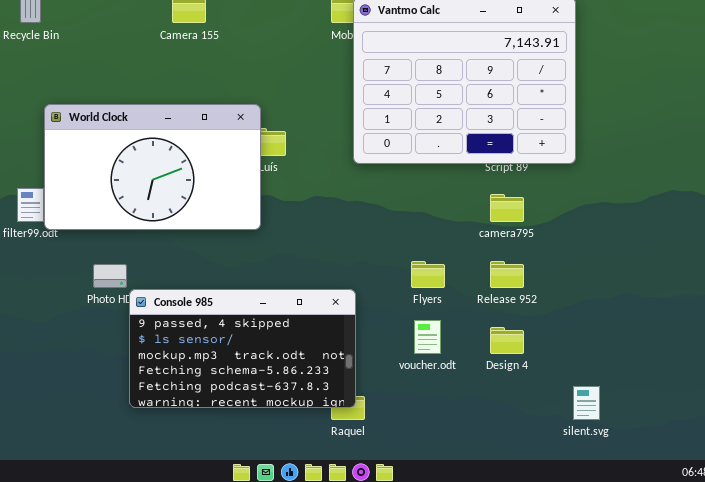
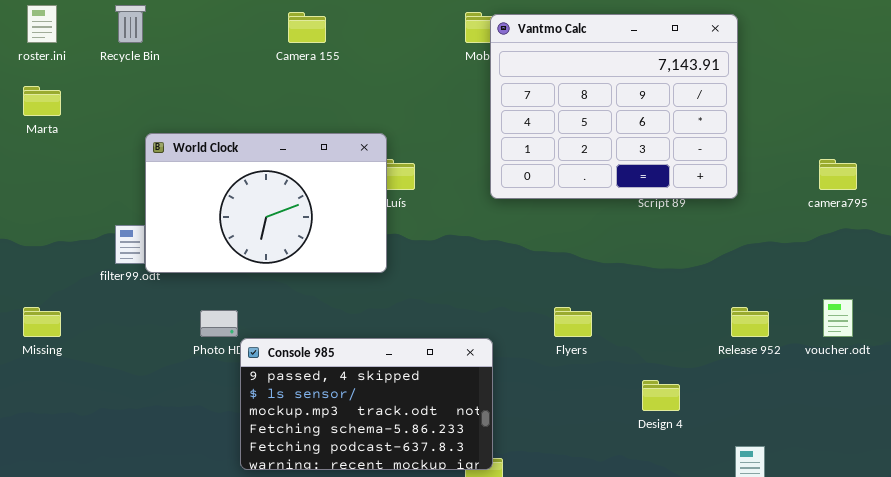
camera795: [490,194,524,222] -> [819,159,857,190], moved
Release 952: [490,261,524,288] -> [731,307,769,337], moved
voucher.odt: [414,320,441,354] -> [823,299,853,337], moved

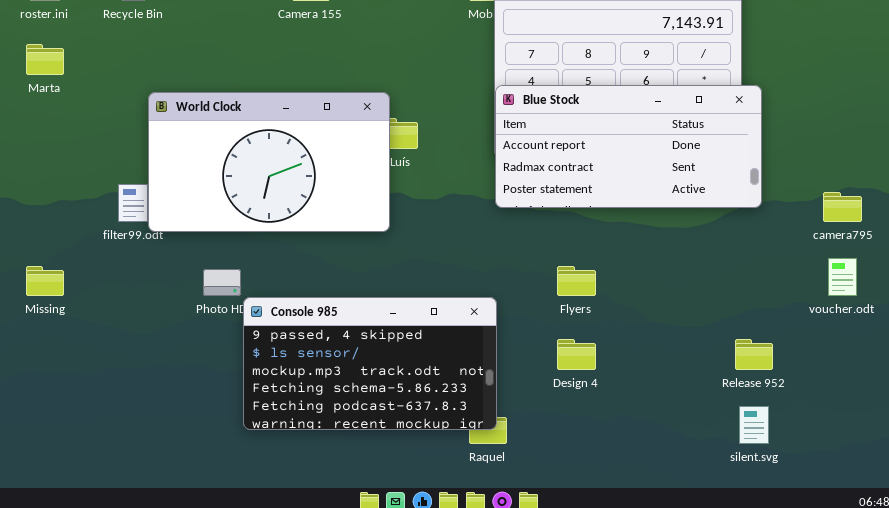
Blue Stock: none -> [495,85,762,208], opened
camera795: [819,159,857,190] -> [823,192,862,222], moved
Release 952: [731,307,769,337] -> [735,339,773,370], moved
Design 4: [642,380,680,411] -> [557,339,596,370], moved

